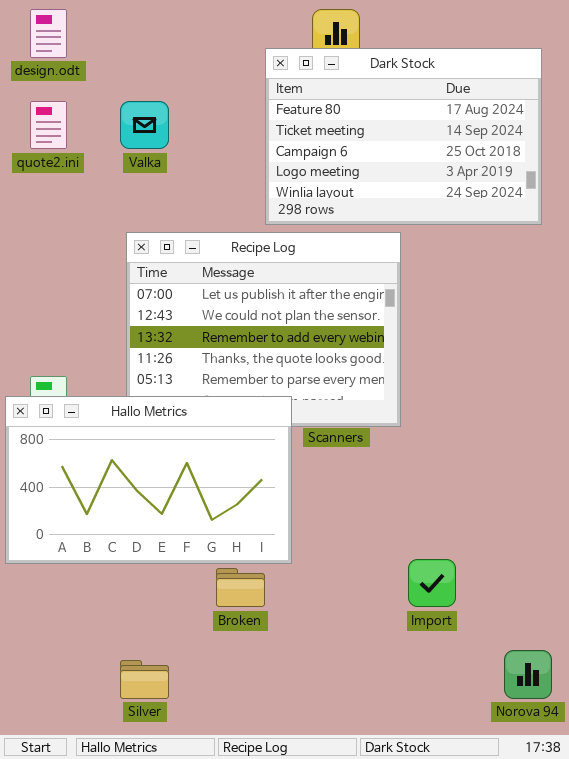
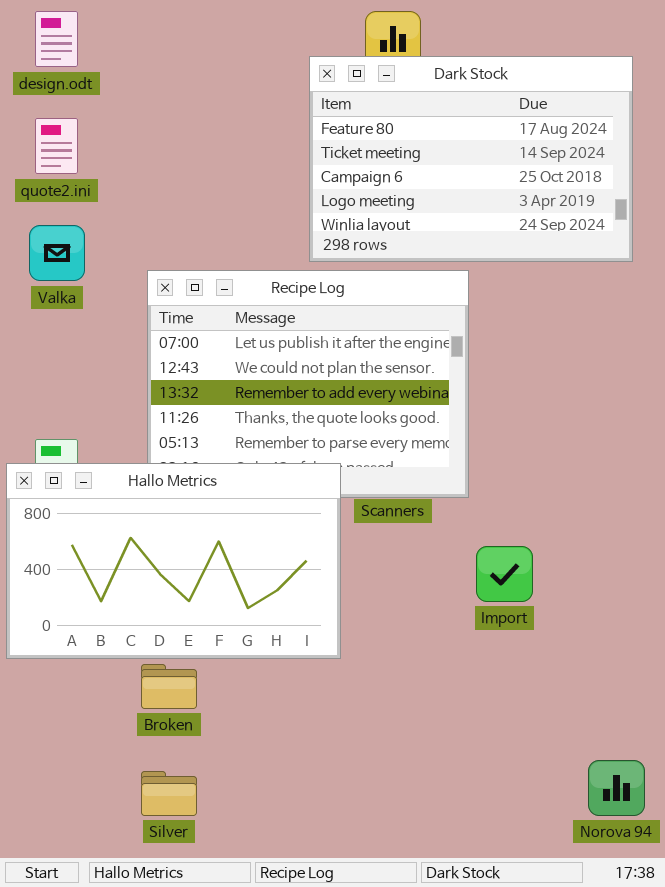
Valka: [120,101,169,149] -> [29,225,85,281], moved
Import: [408,559,456,607] -> [476,546,533,602], moved
Broken: [216,568,265,607] -> [141,664,197,709], moved

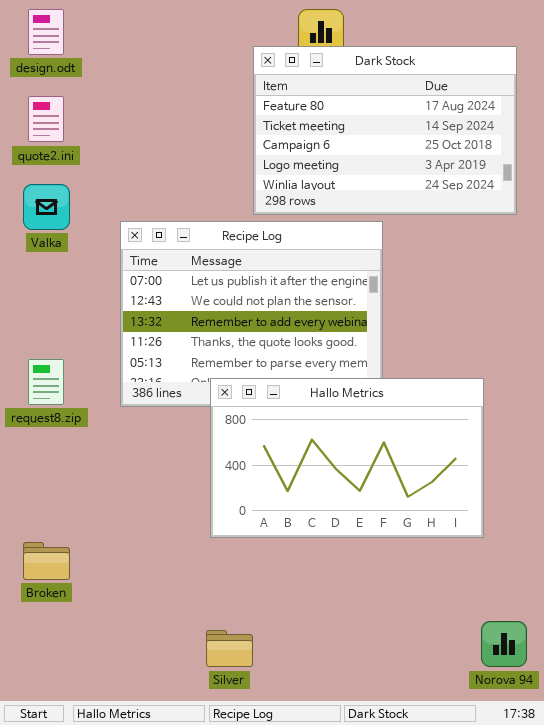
Hallo Metrics: [6,463,341,659] -> [210,378,484,538], moved
Broken: [141,664,197,709] -> [23,542,70,580], moved
Silver: [141,771,197,816] -> [206,630,253,667], moved

